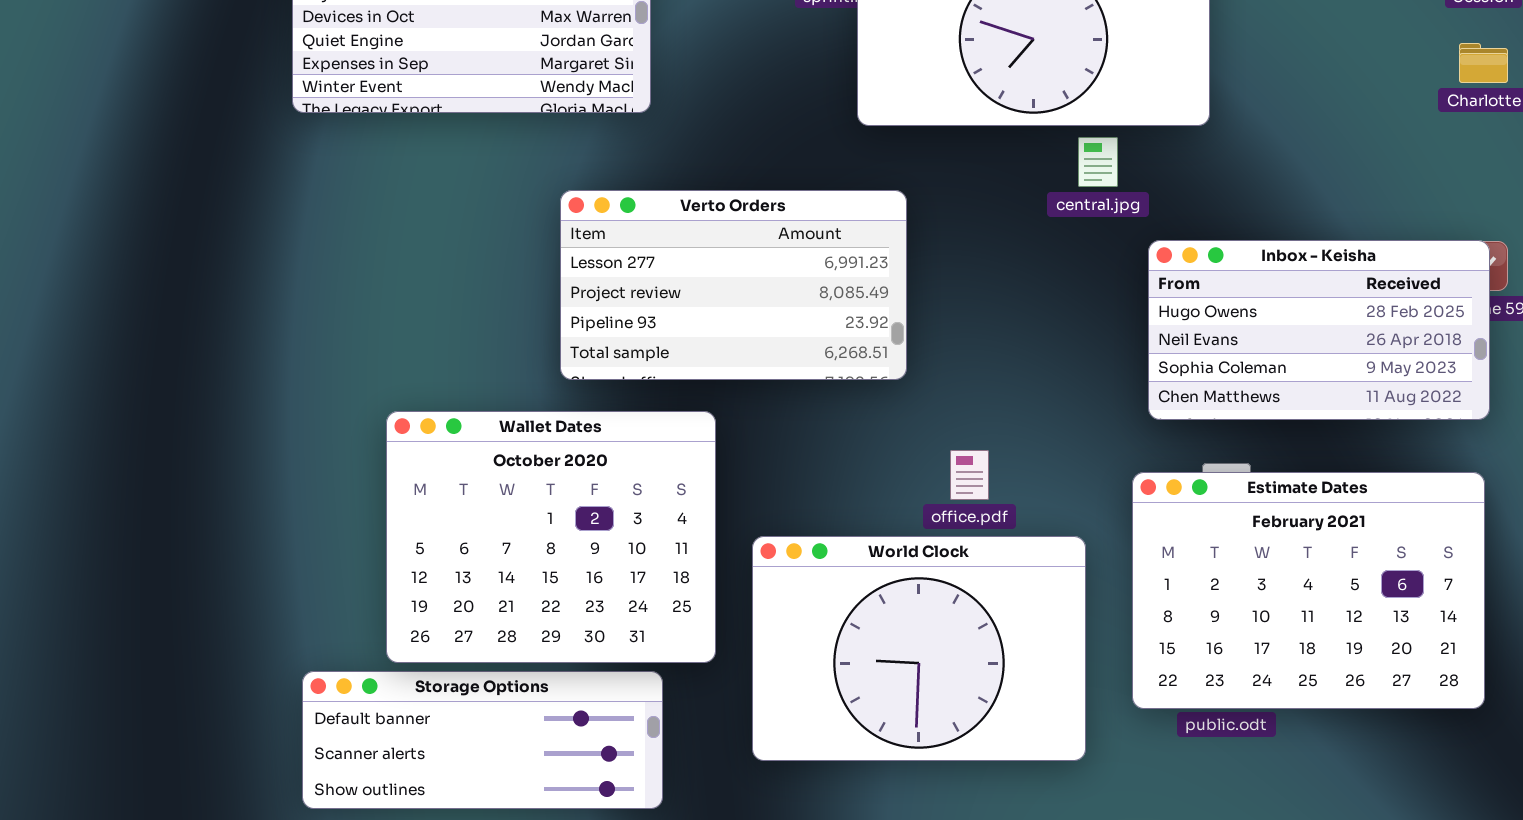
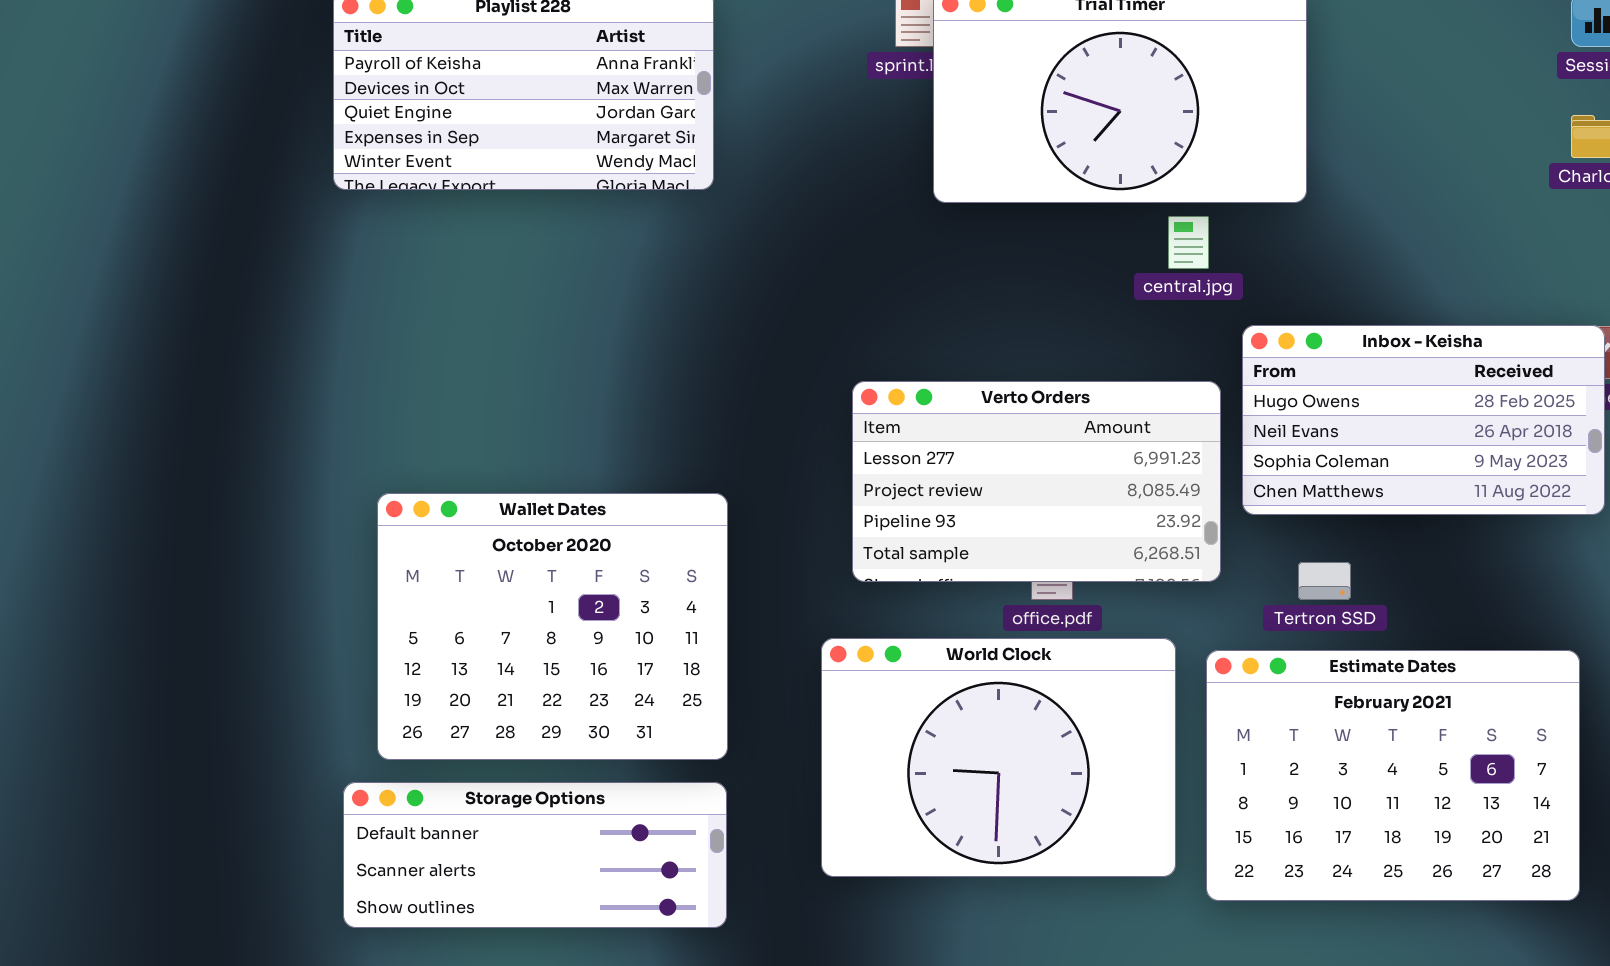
Verto Orders: [560,190,907,380] -> [852,381,1221,582], moved
Wallet Dates: [386,411,716,663] -> [377,493,728,760], moved
Estimate Dates: [1132,472,1485,709] -> [1206,650,1580,901], moved

